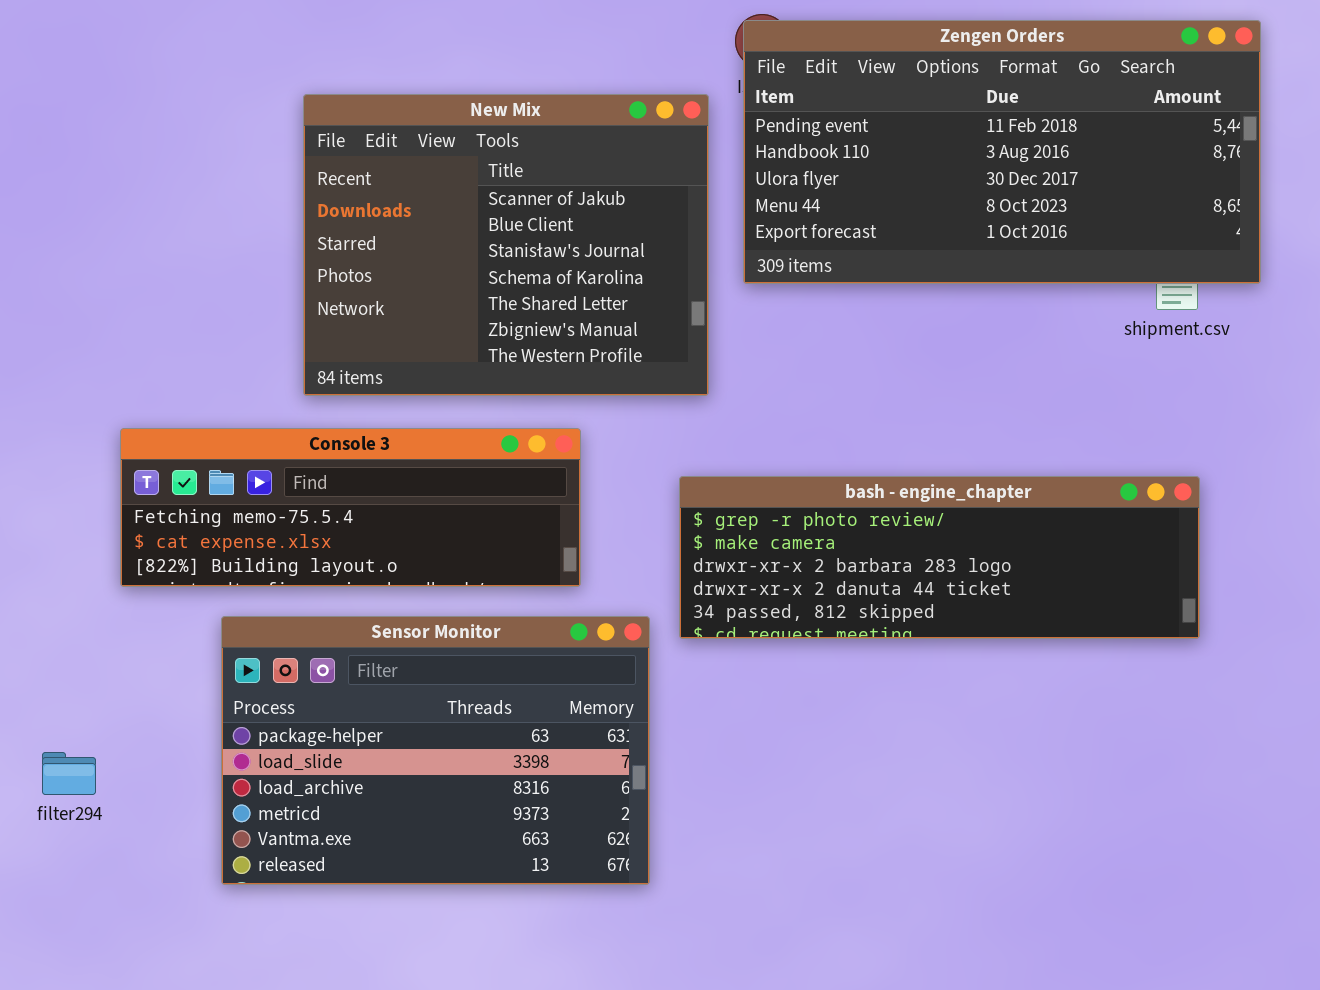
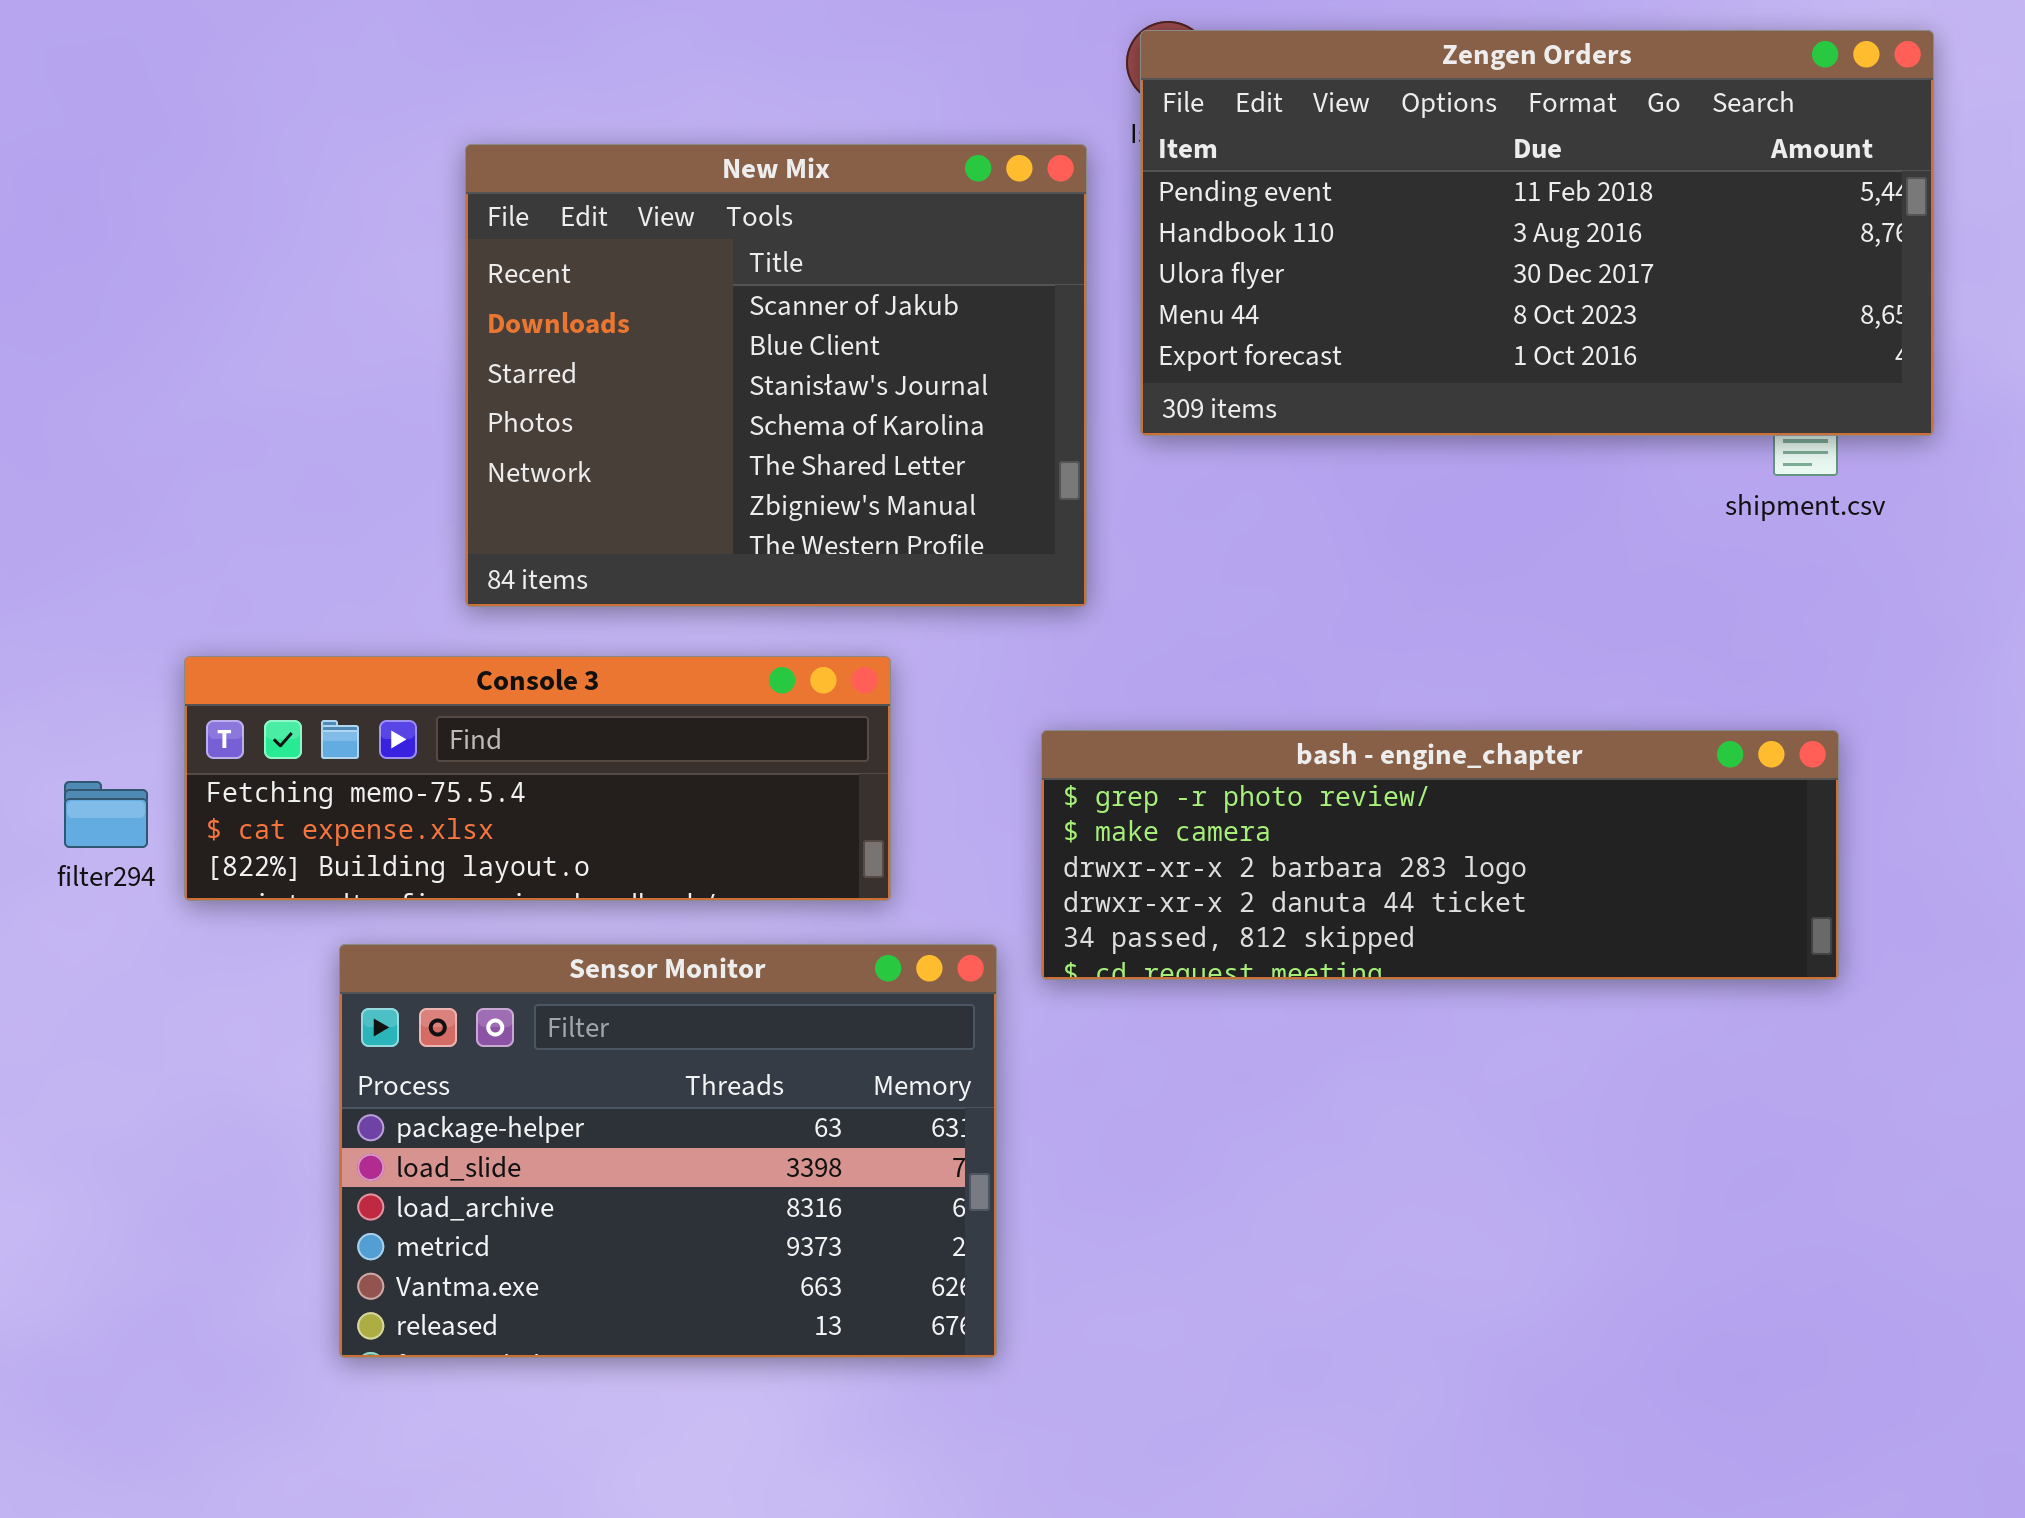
filter294: [42,752,96,795] -> [64,781,148,848], moved

